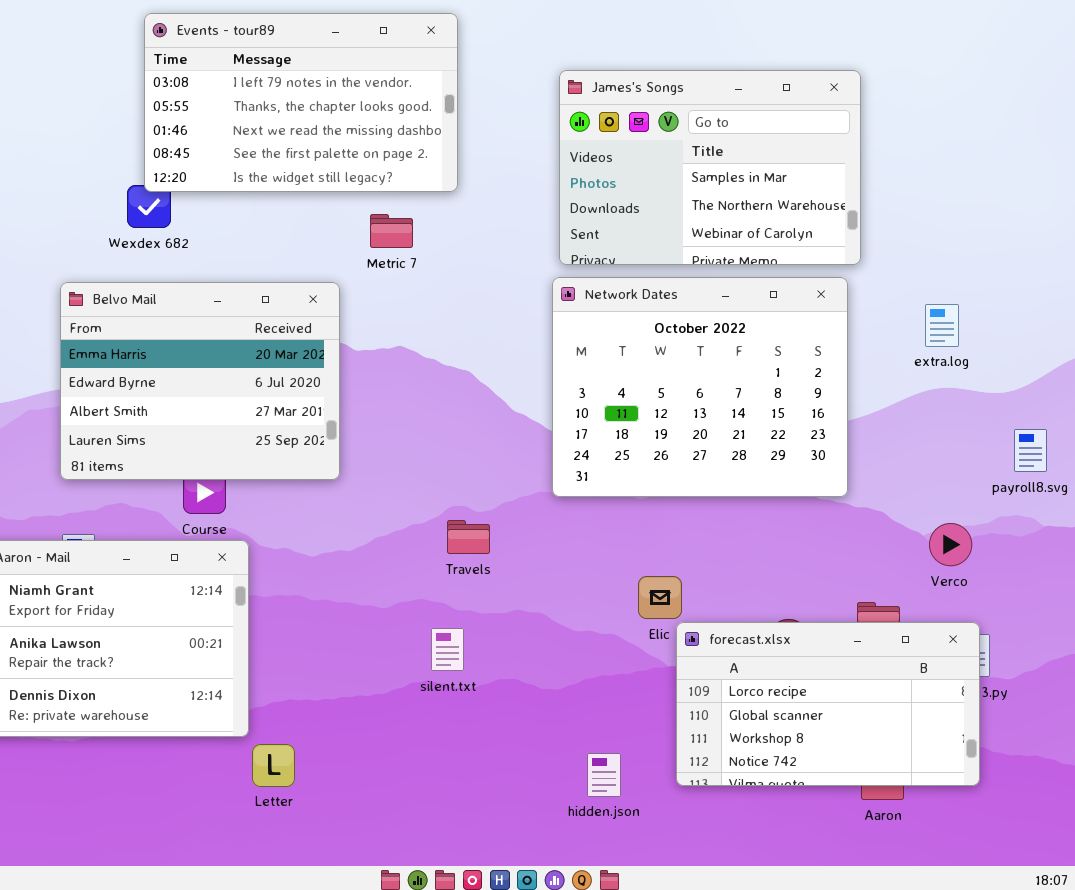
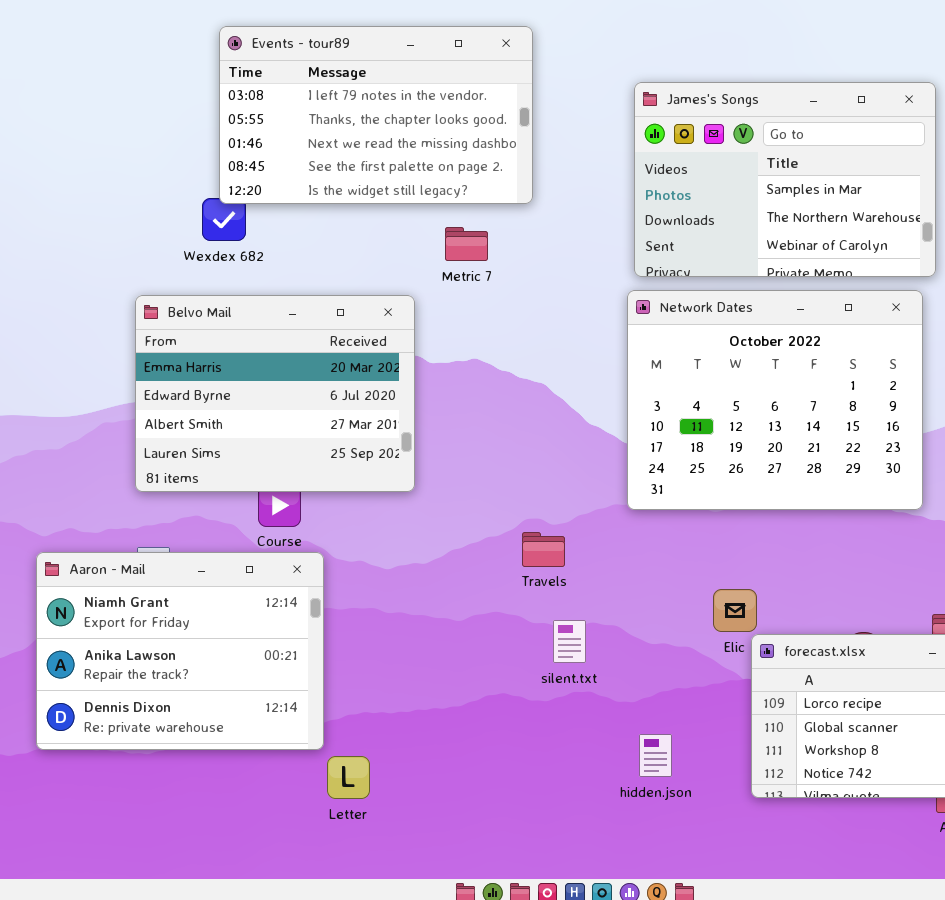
silent.txt: [431,628,464,671] -> [553,620,586,663], moved
hidden.json: [587,753,621,797] -> [639,734,672,777], moved

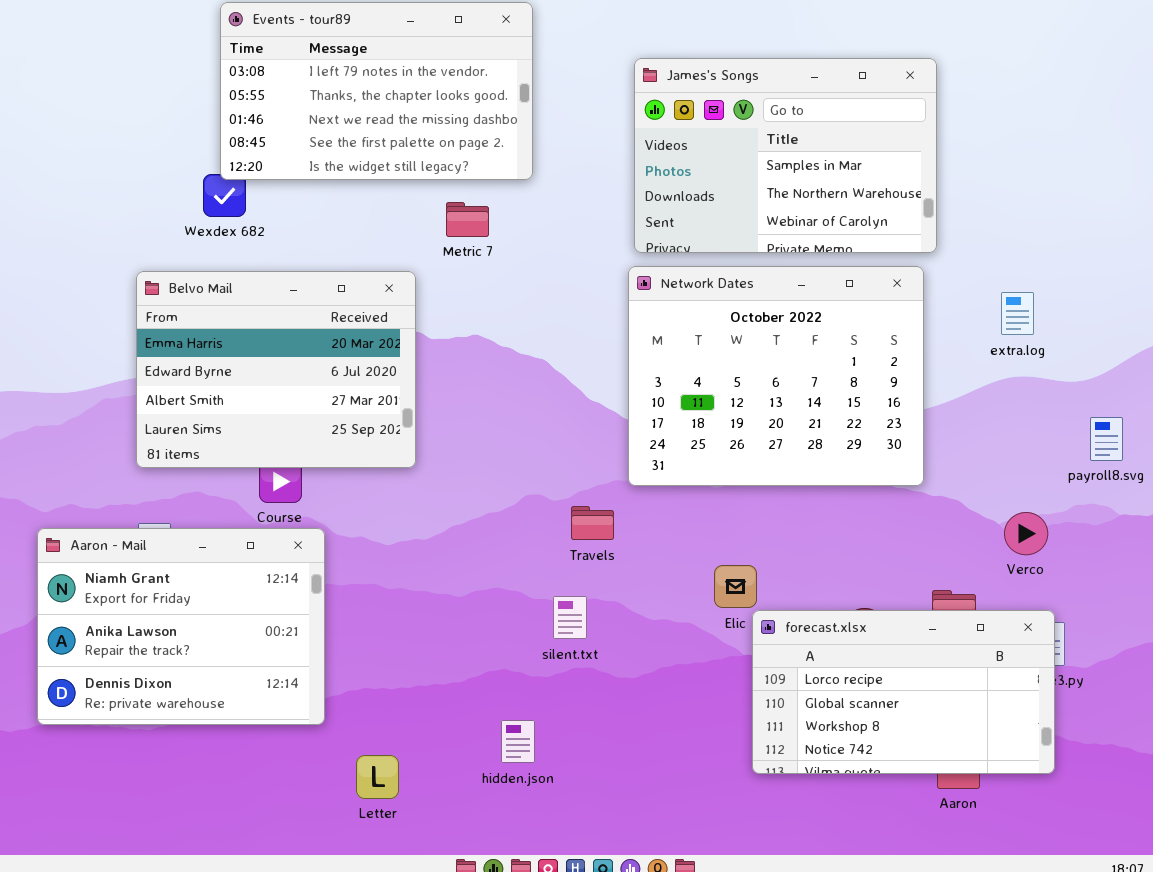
Travels: [522,532,565,567] -> [571,506,614,540], moved
hidden.json: [639,734,672,777] -> [501,720,535,763], moved
Letter: [327,756,370,799] -> [356,755,399,799], moved

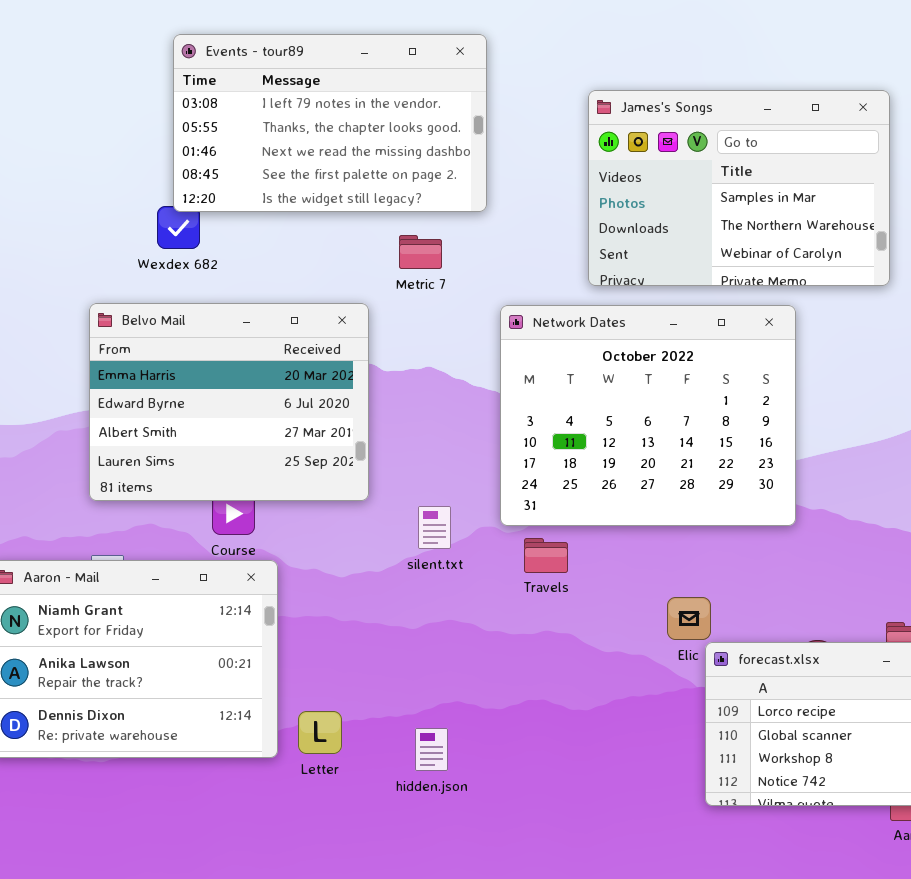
Network Dates: [628,266,924,486] -> [500,305,796,526], moved
silent.txt: [553,596,587,639] -> [418,506,451,549], moved
hidden.json: [501,720,535,763] -> [415,728,448,771], moved
Letter: [356,755,399,799] -> [298,711,342,754], moved

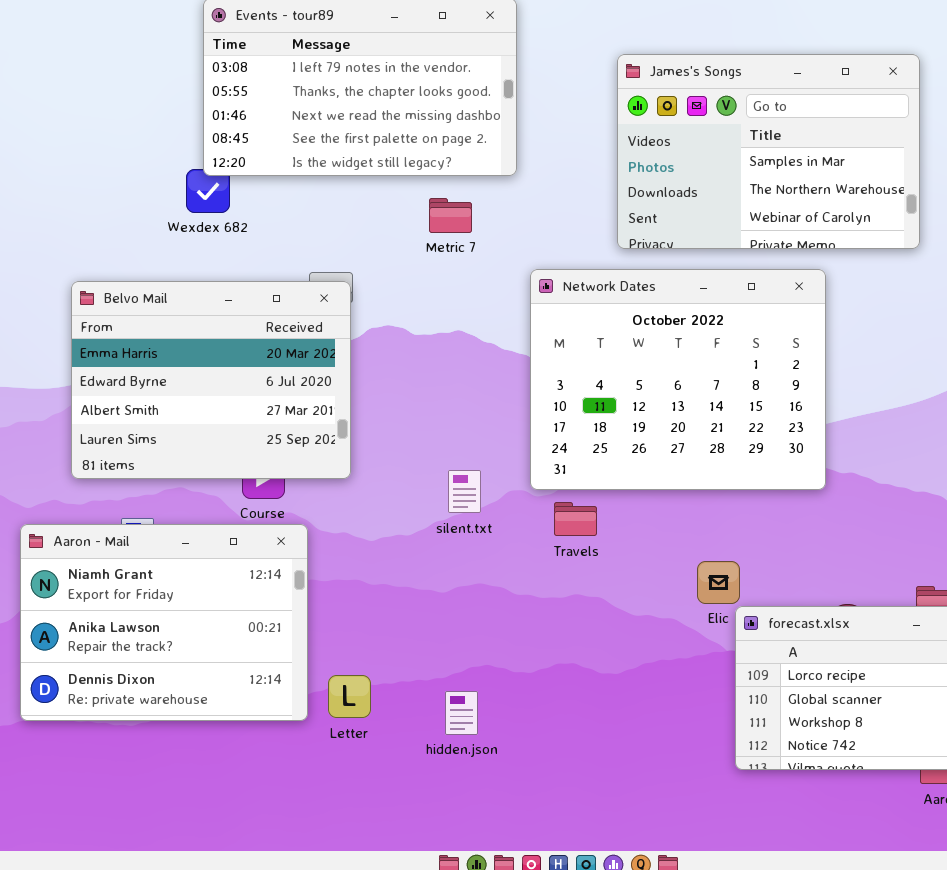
Belvo Mail: [89,303,369,501] -> [71,281,351,479], moved

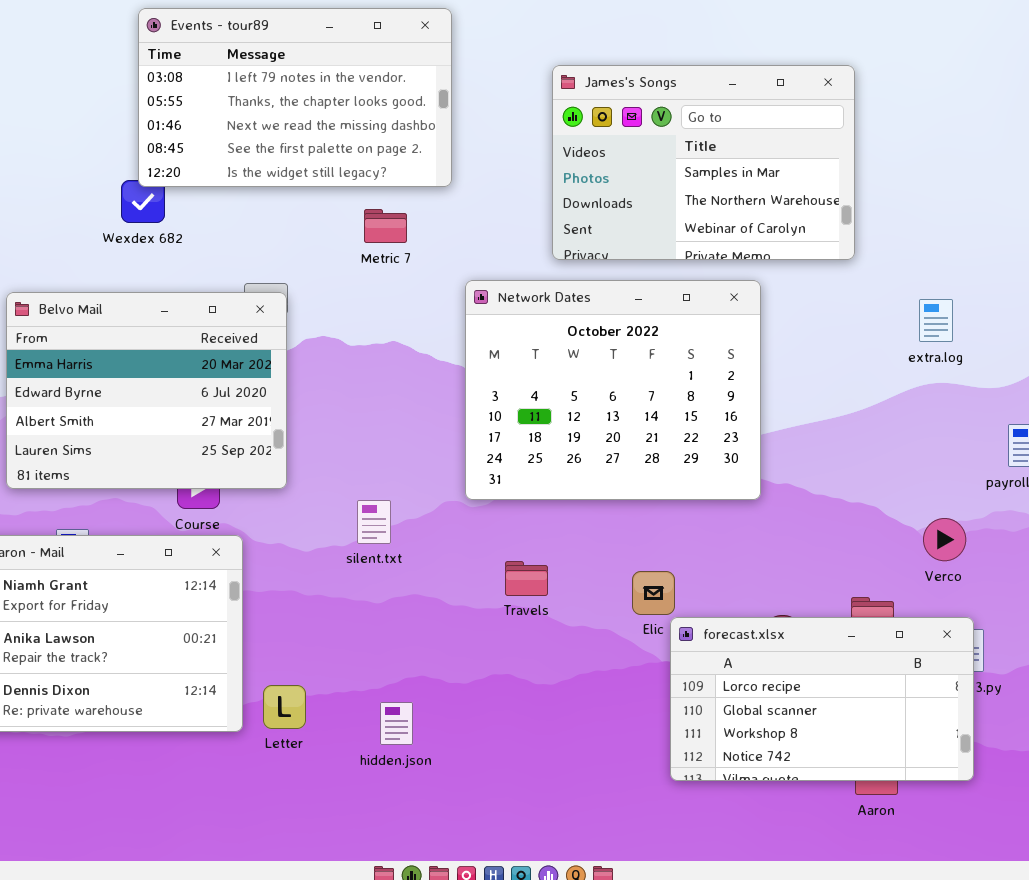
silent.txt: [448,470,481,513] -> [357,500,391,544], moved
Travels: [554,502,597,536] -> [505,561,548,596], moved

